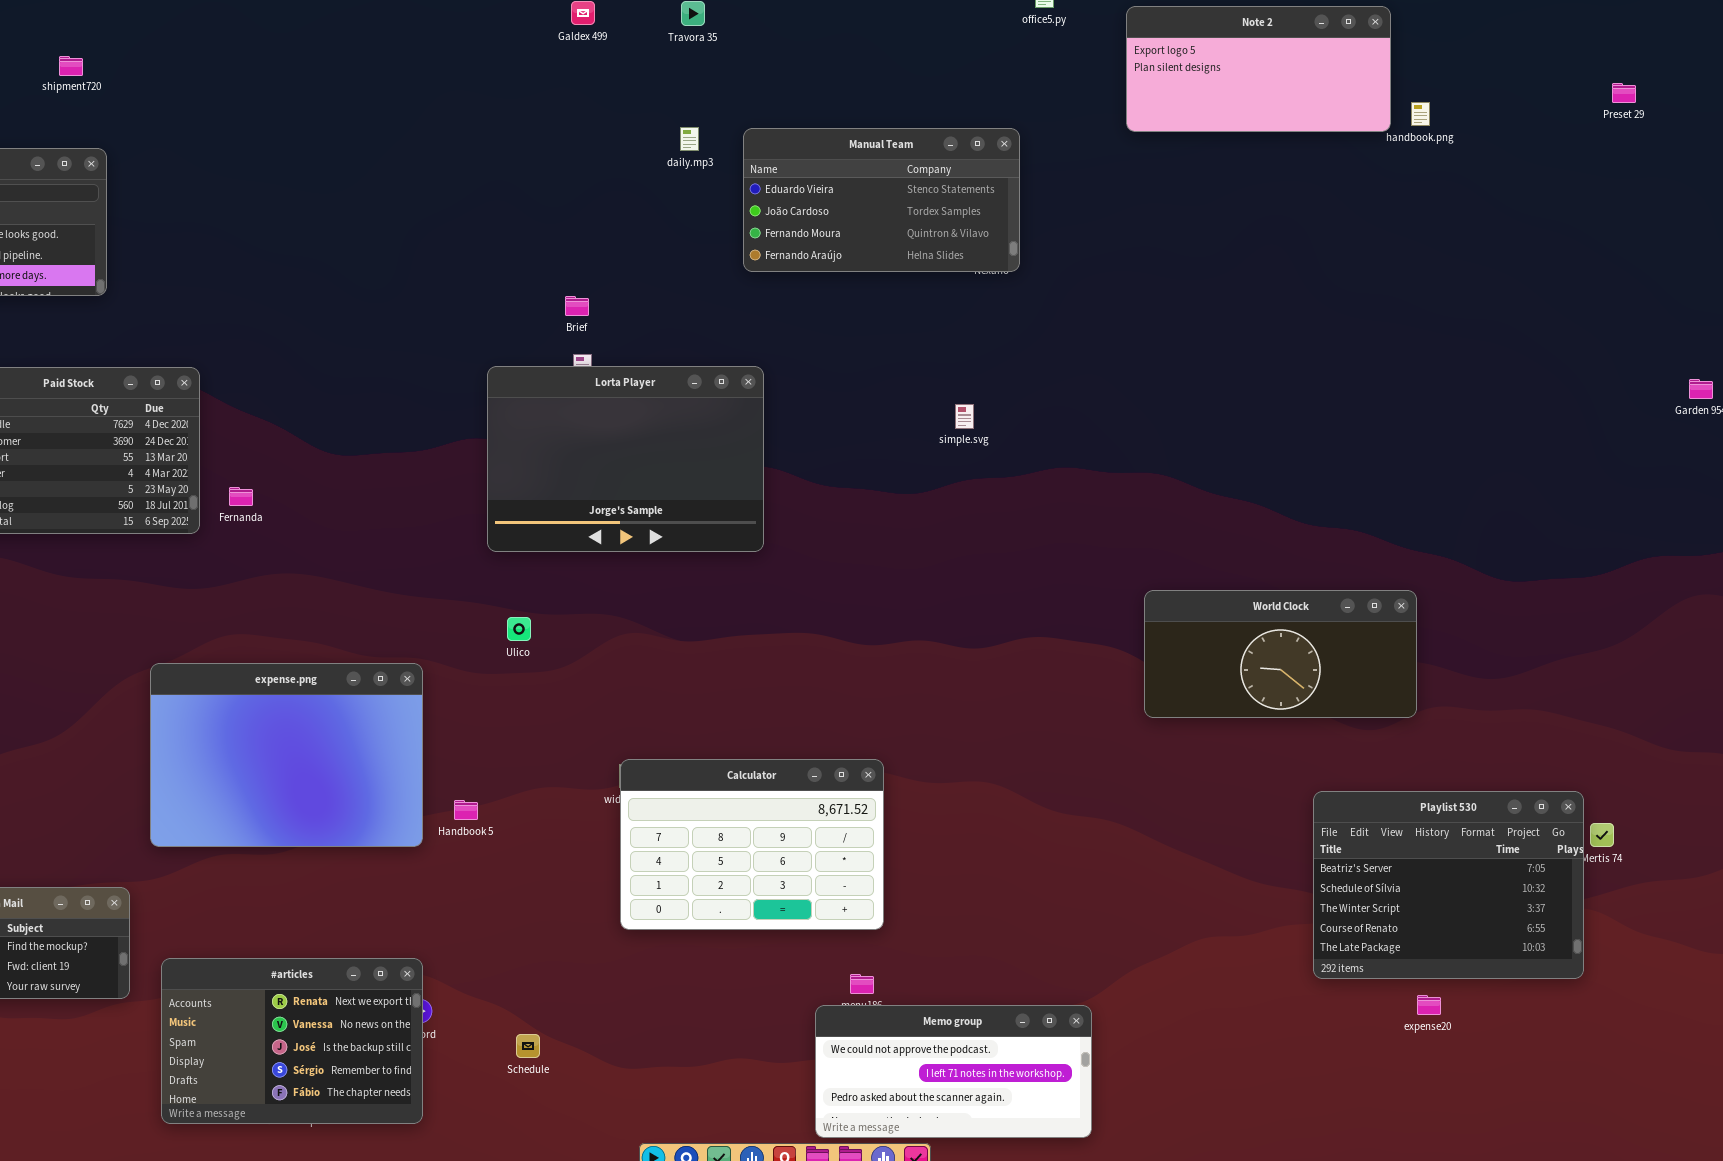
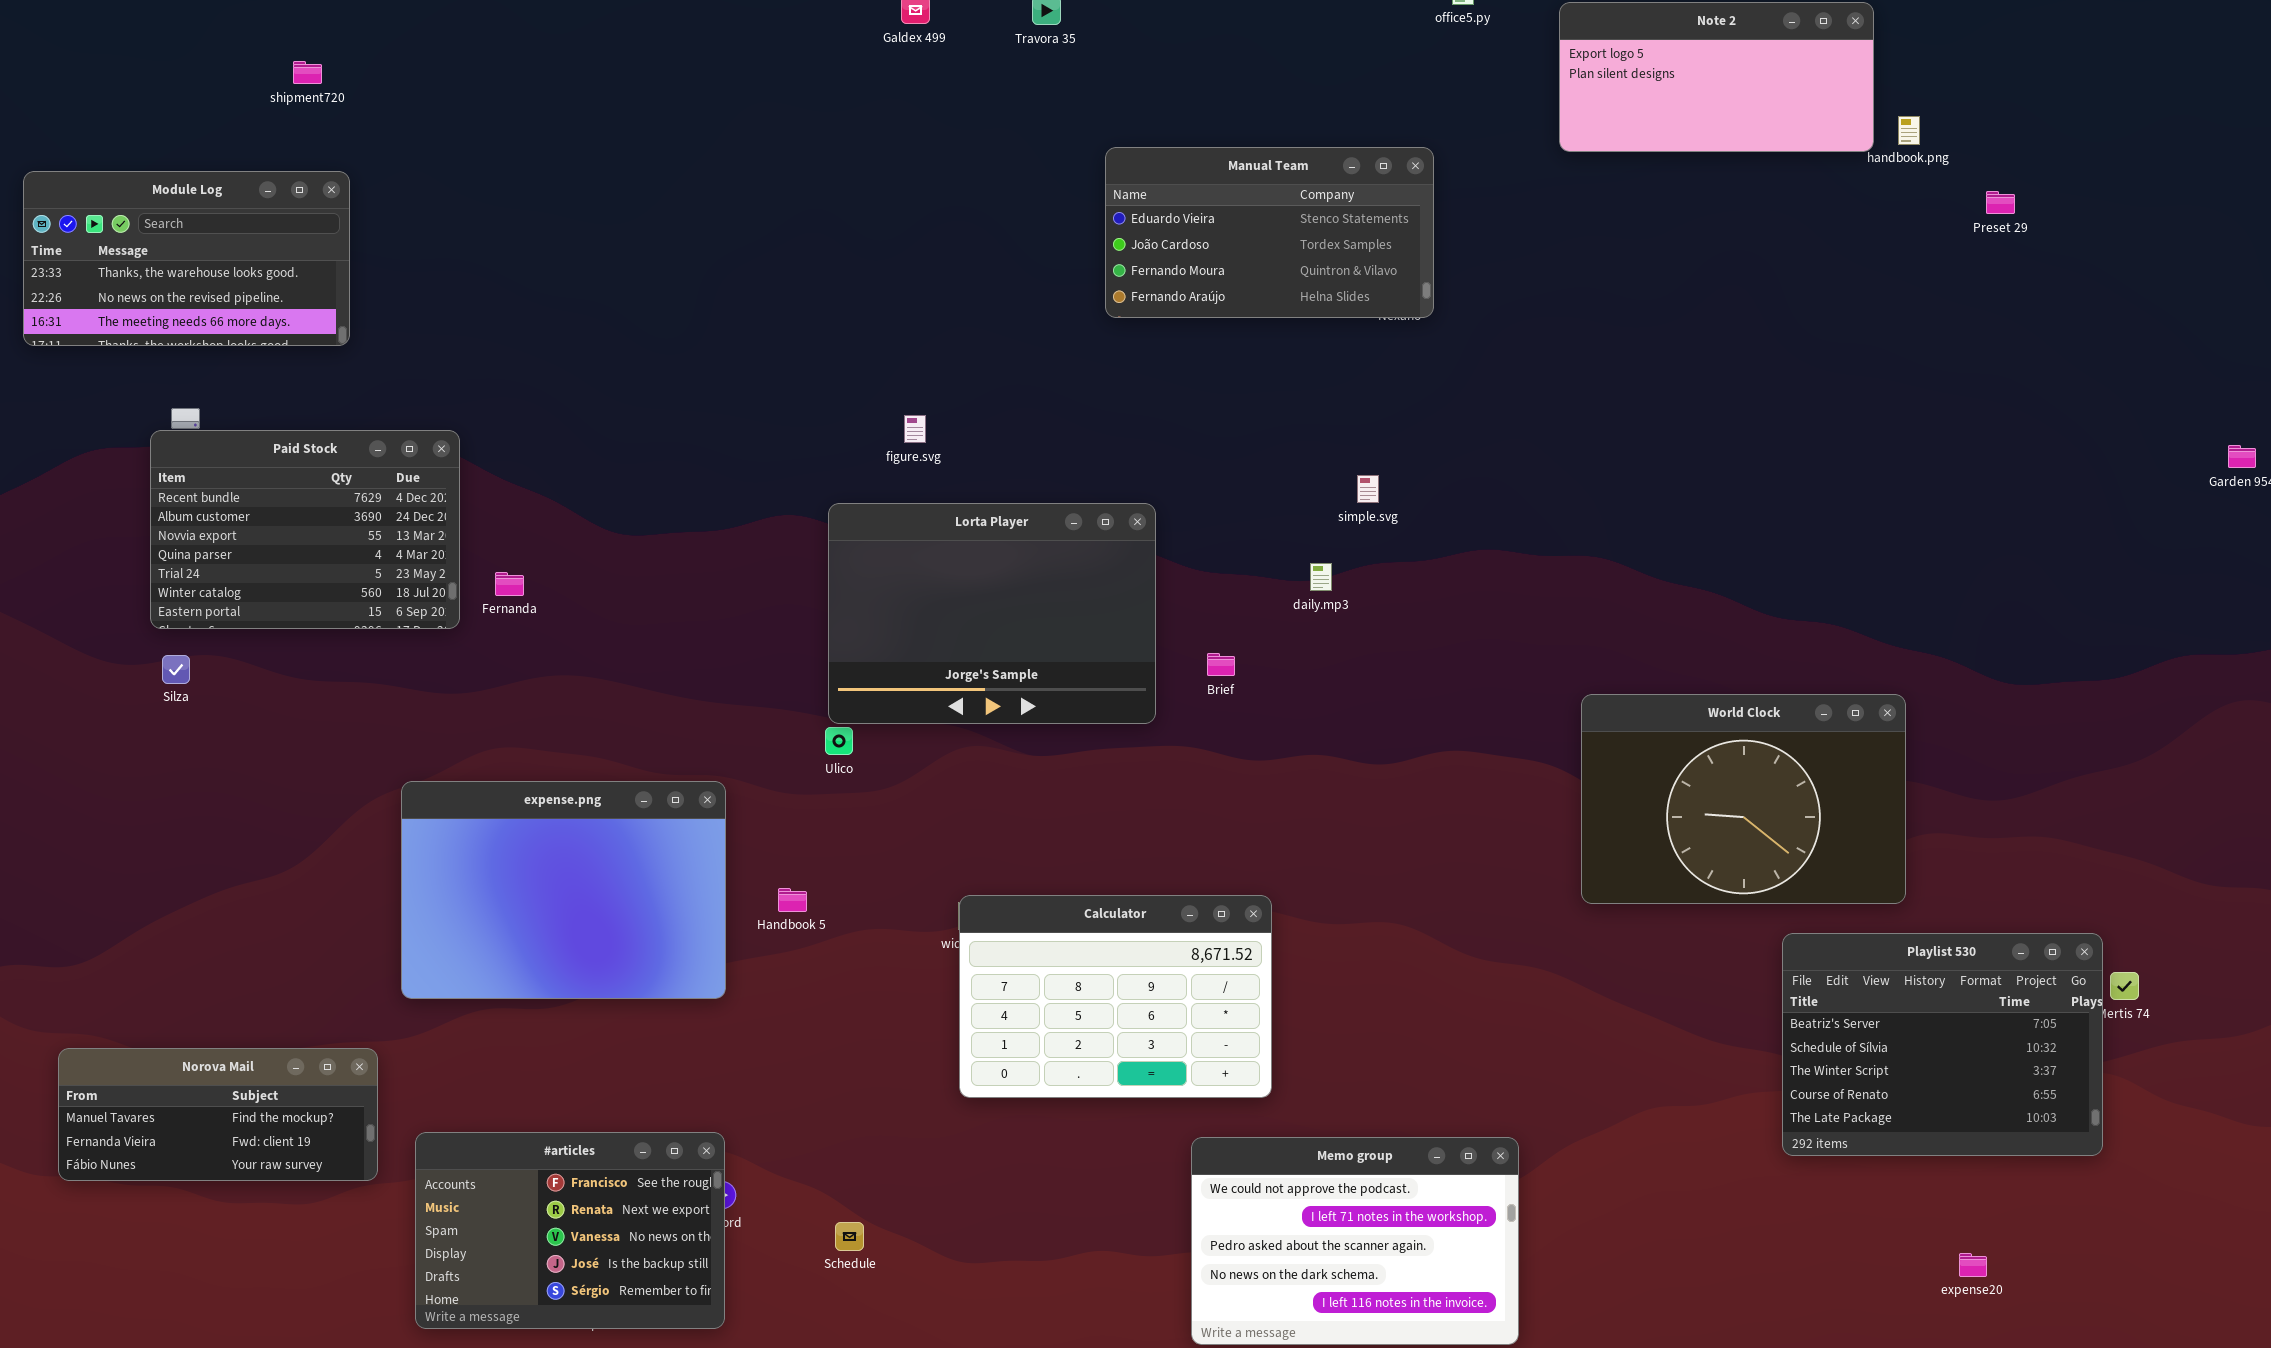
Preset 29: [1612,83,1636,103] -> [1986,191,2015,214], moved
daily.mp3: [680,127,699,151] -> [1310,563,1332,591], moved
Brief: [565,296,589,316] -> [1207,653,1235,676], moved
Lorta Player: [487,366,764,552] -> [828,503,1156,724], moved
World Clock: [1144,590,1417,718] -> [1581,694,1906,904], resized
Handbook 5: [454,800,478,820] -> [778,888,807,912], moved
#articles: [161,958,423,1124] -> [415,1132,725,1329], scrolled up 1 row
expense20: [1417,995,1441,1015] -> [1959,1253,1987,1277], moved
Memo group: [815,1005,1092,1138] -> [1191,1137,1519,1345], resized

